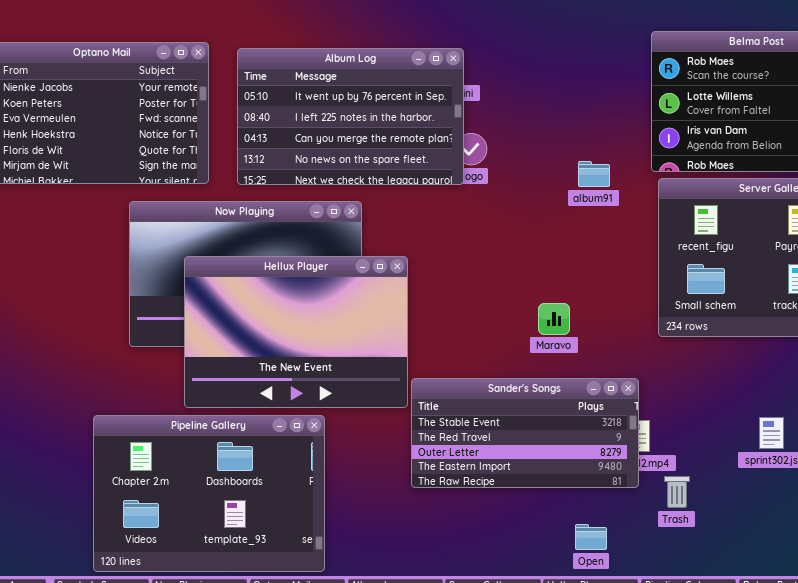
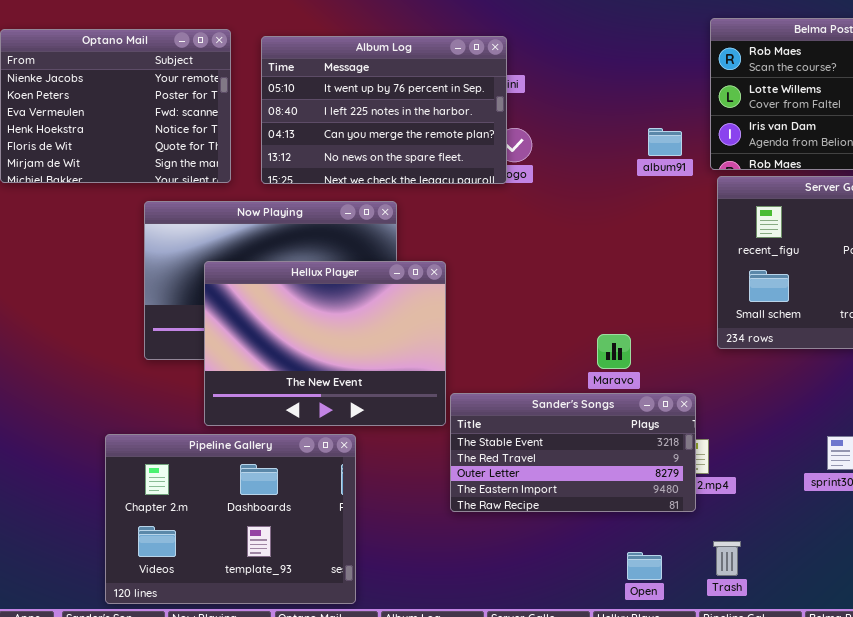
album91: [578,161,610,187] -> [648,128,682,156], moved
Maravo: [538,303,570,335] -> [597,334,631,369], moved
Trash: [664,476,690,508] -> [713,541,741,576], moved

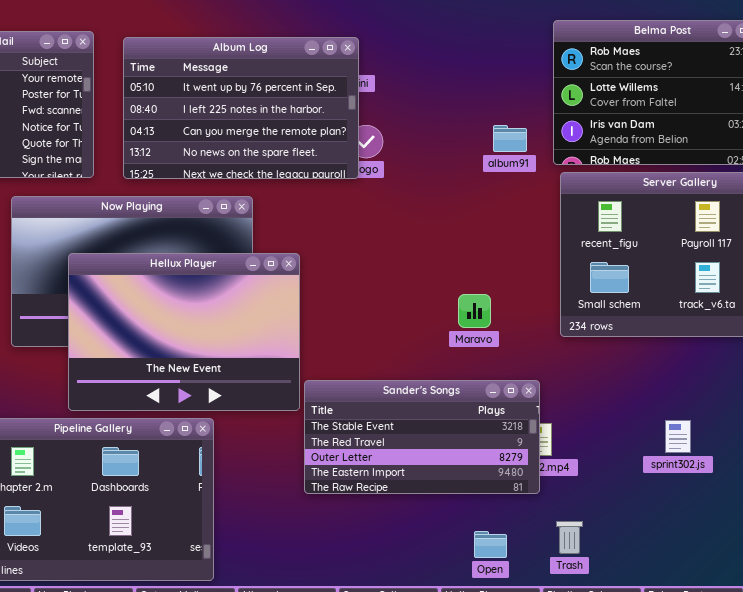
Maravo: [597,334,631,369] -> [458,294,491,328], moved

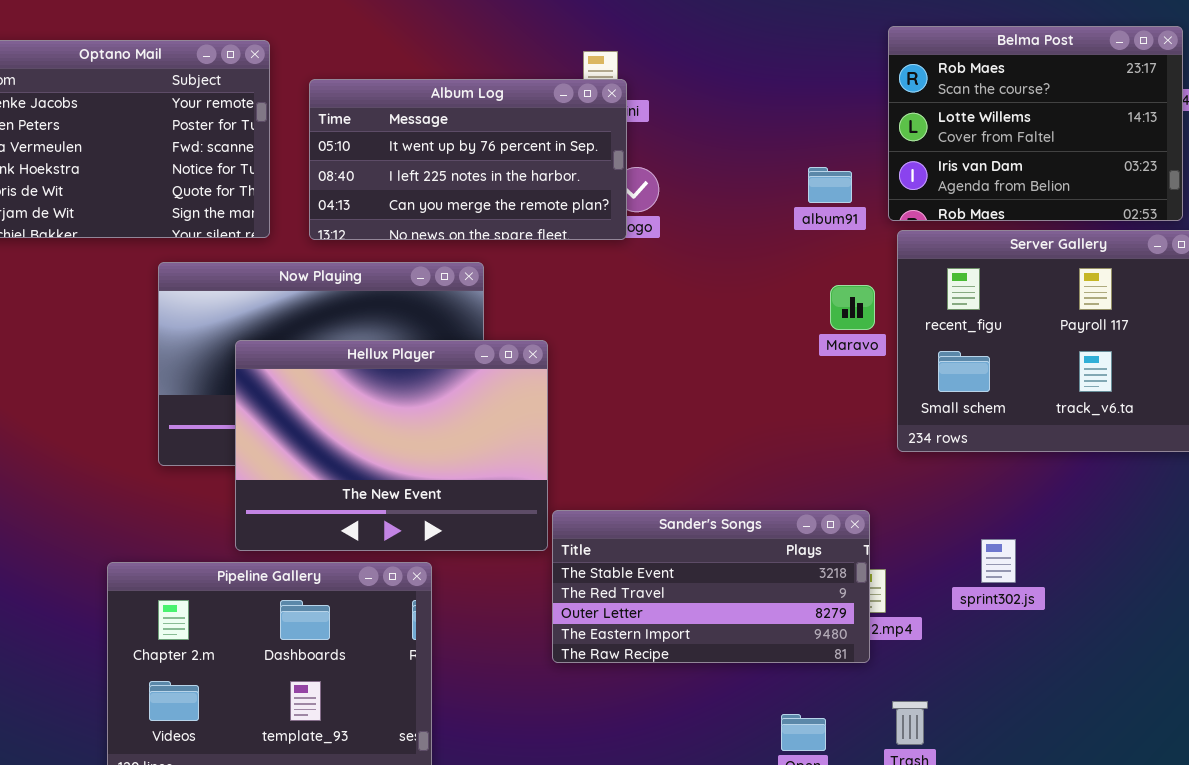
Album Log: [123,37,359,179] -> [309,79,627,240], resized
Maravo: [458,294,491,328] -> [830,285,875,330], moved
sprint302.js: [665,420,691,453] -> [981,539,1016,583], moved

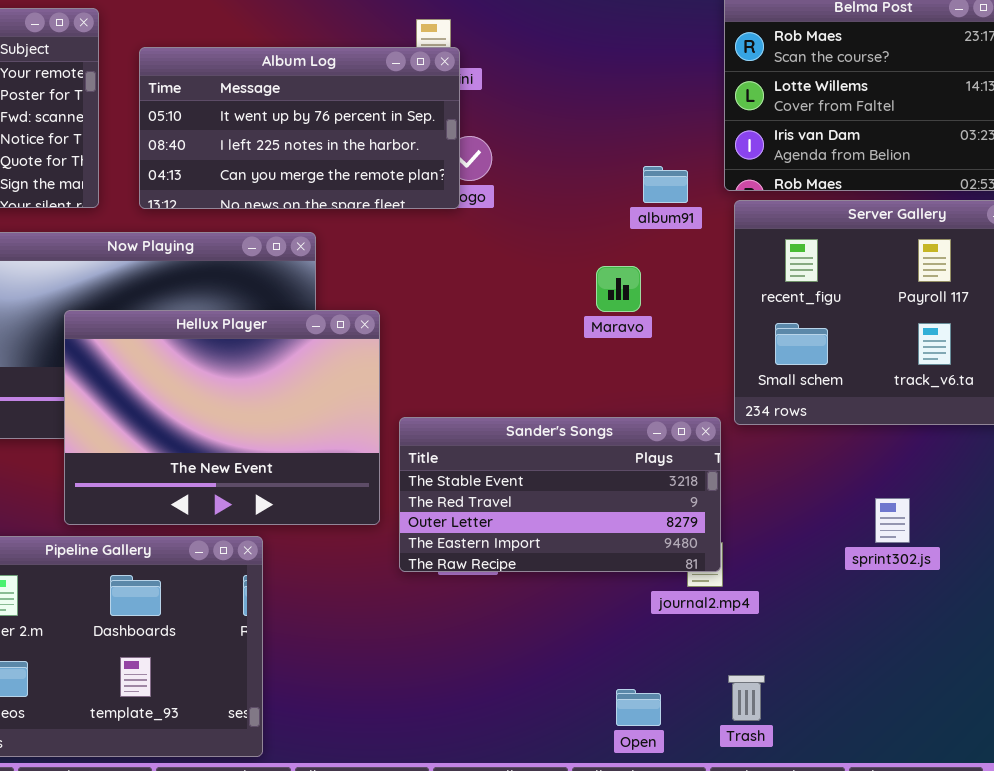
album91: [808,167,852,203] -> [643,166,688,203], moved
Maravo: [830,285,875,330] -> [596,266,641,312], moved
Sander's Songs: [552,510,870,663] -> [399,417,721,572], moved
sprint302.js: [981,539,1016,583] -> [875,498,910,543], moved

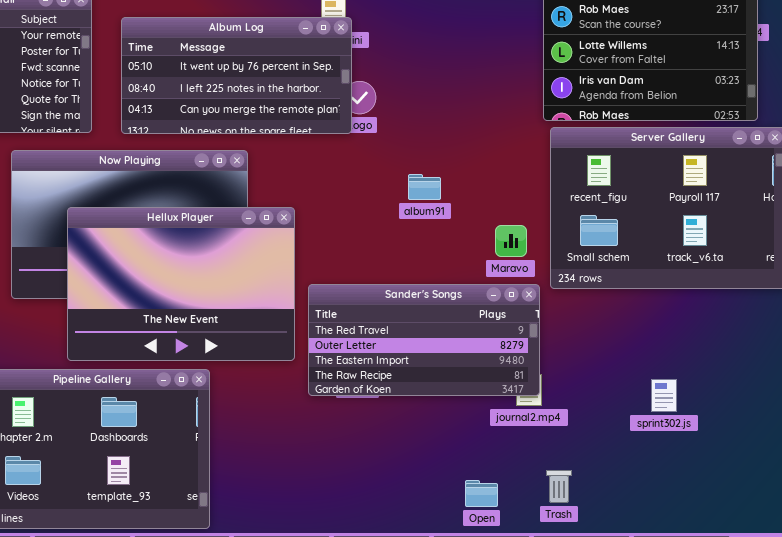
album91: [643,166,688,203] -> [408,174,441,200], moved
Maravo: [596,266,641,312] -> [495,225,527,257], moved
Sander's Songs: [399,417,721,572] -> [308,284,540,396], scrolled down 1 row
sprint302.js: [875,498,910,543] -> [651,379,677,412], moved

